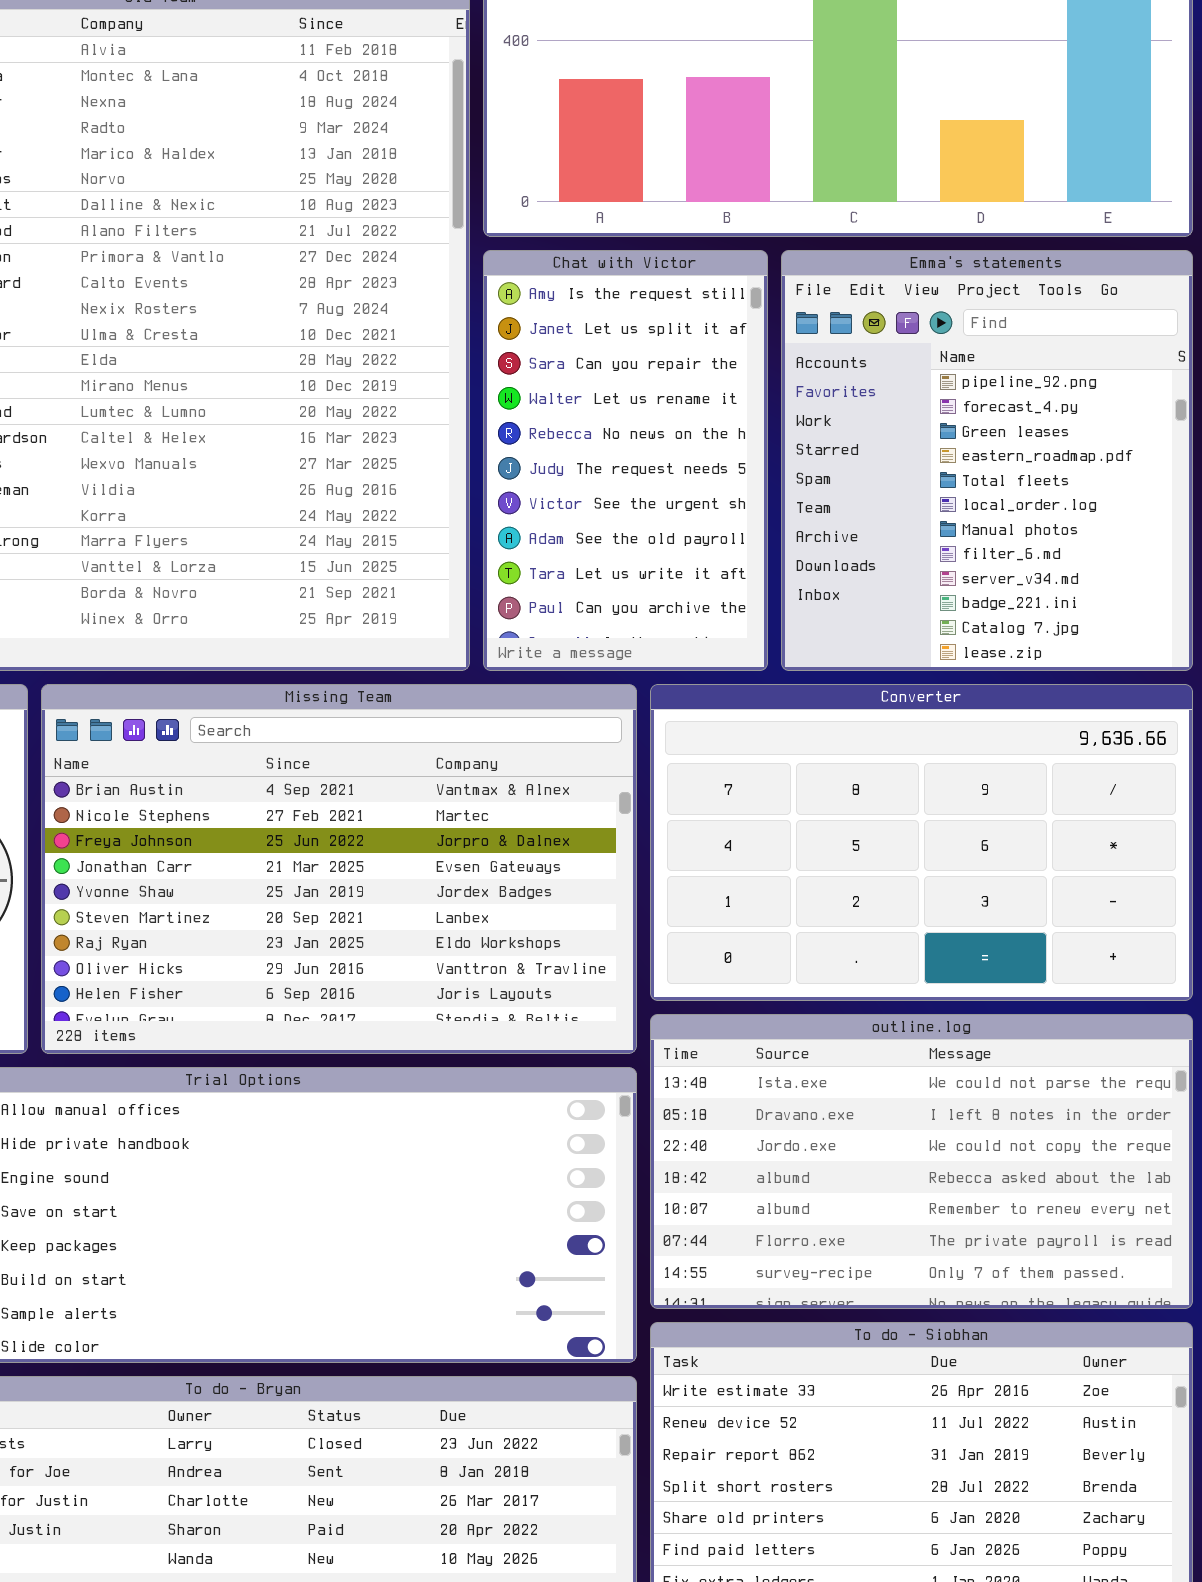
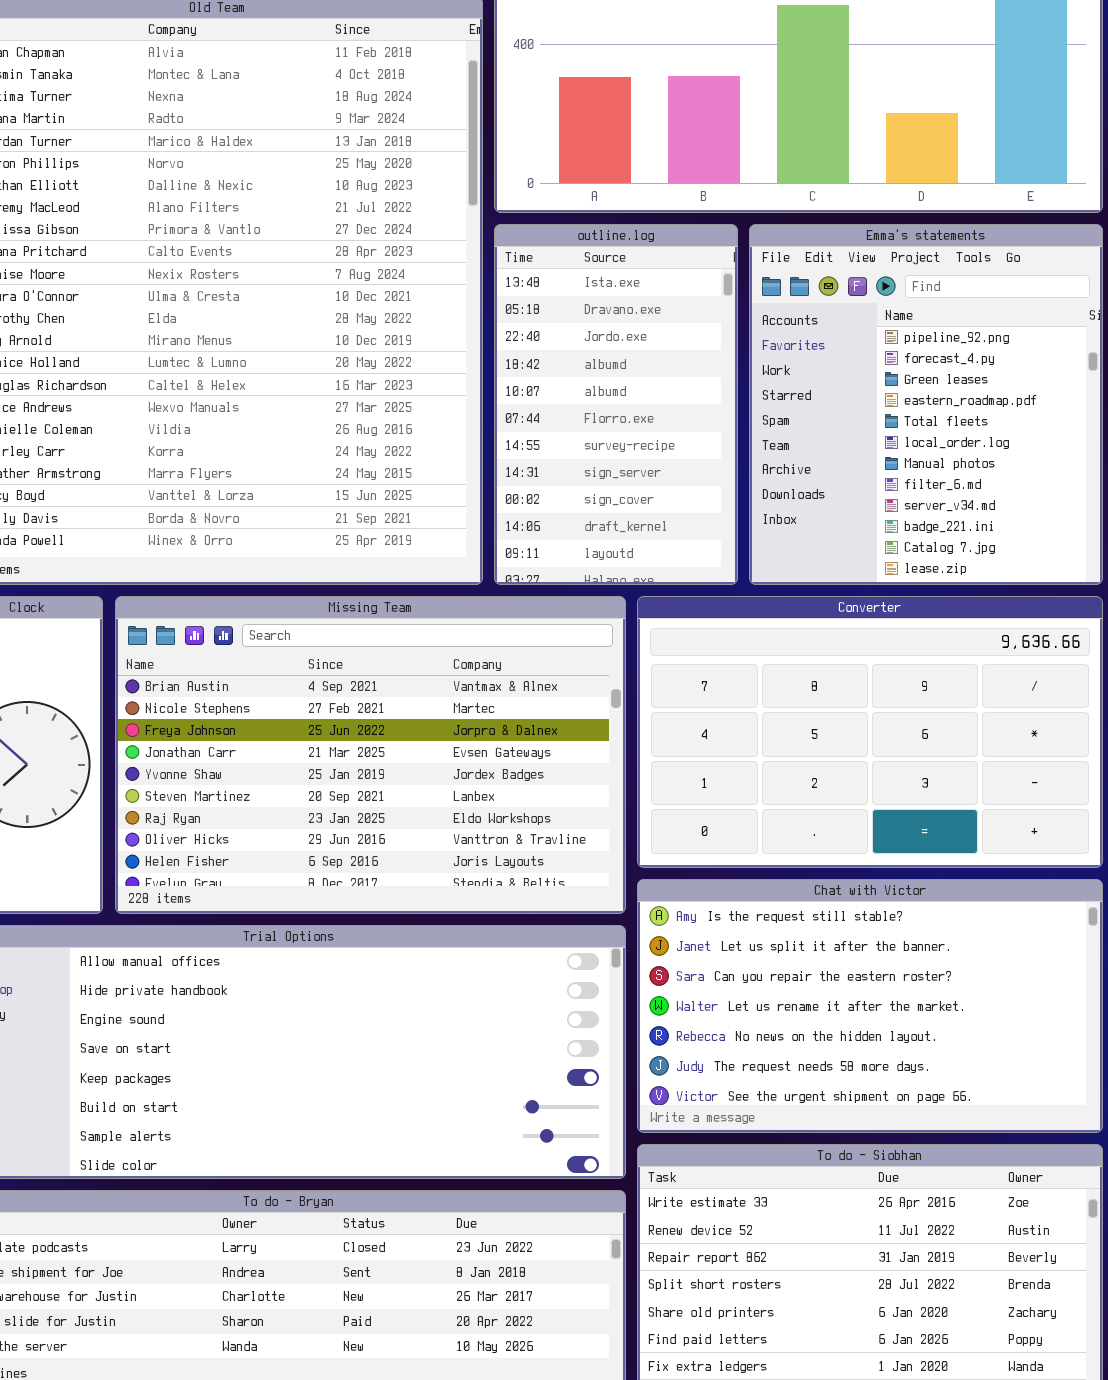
Chat with Victor: [483,250,768,671] -> [637,879,1103,1133], moved, resized
outline.log: [650,1014,1193,1309] -> [494,224,738,585], moved, resized

